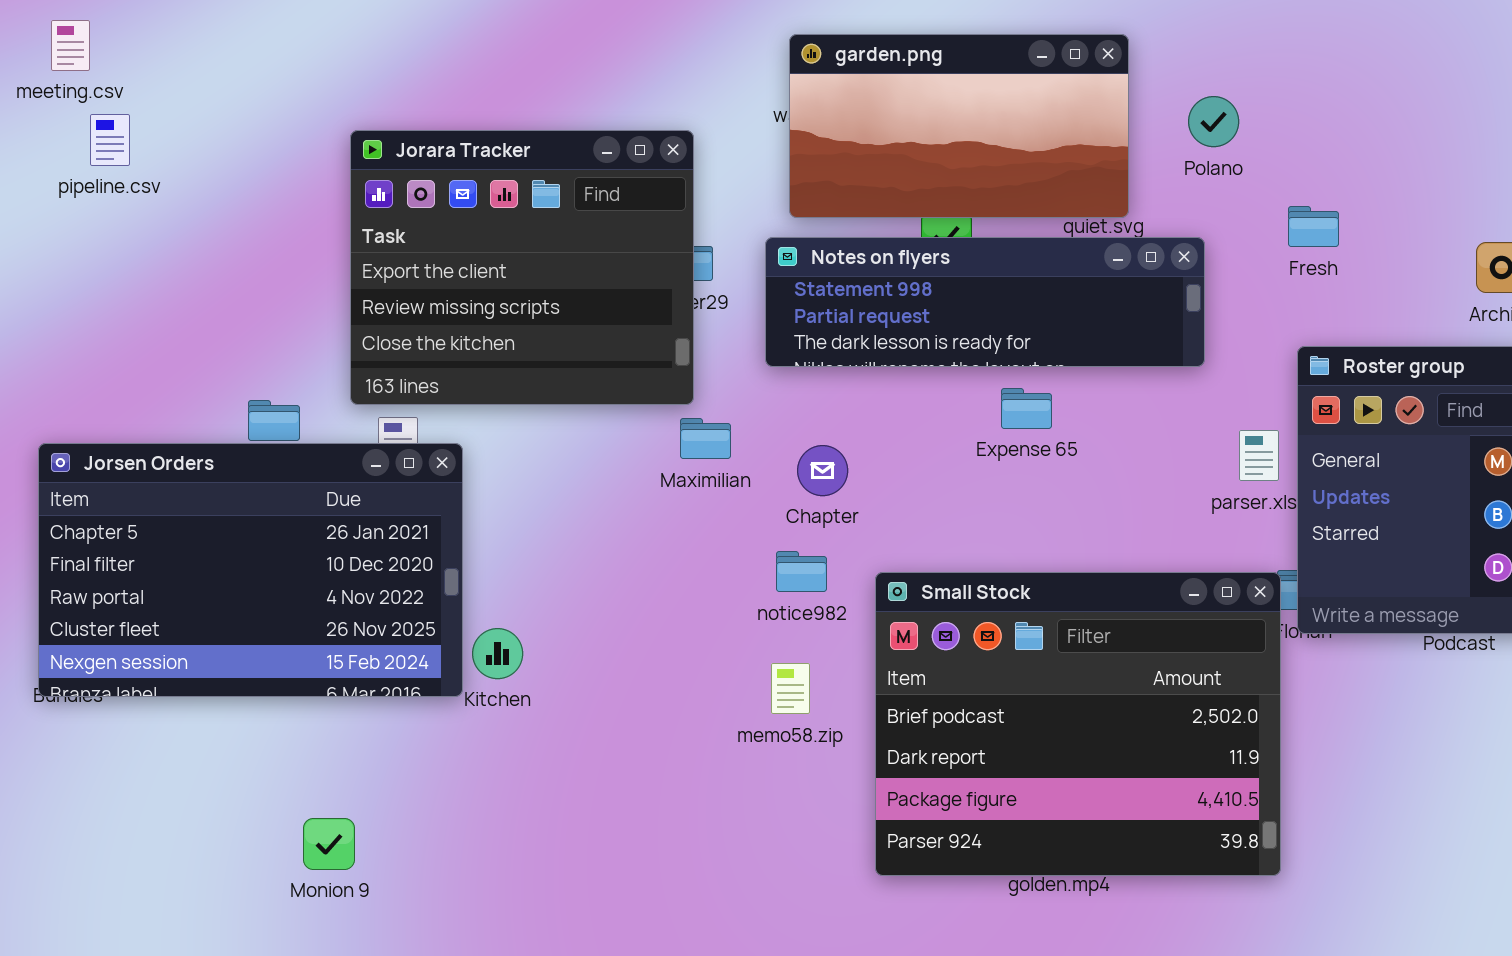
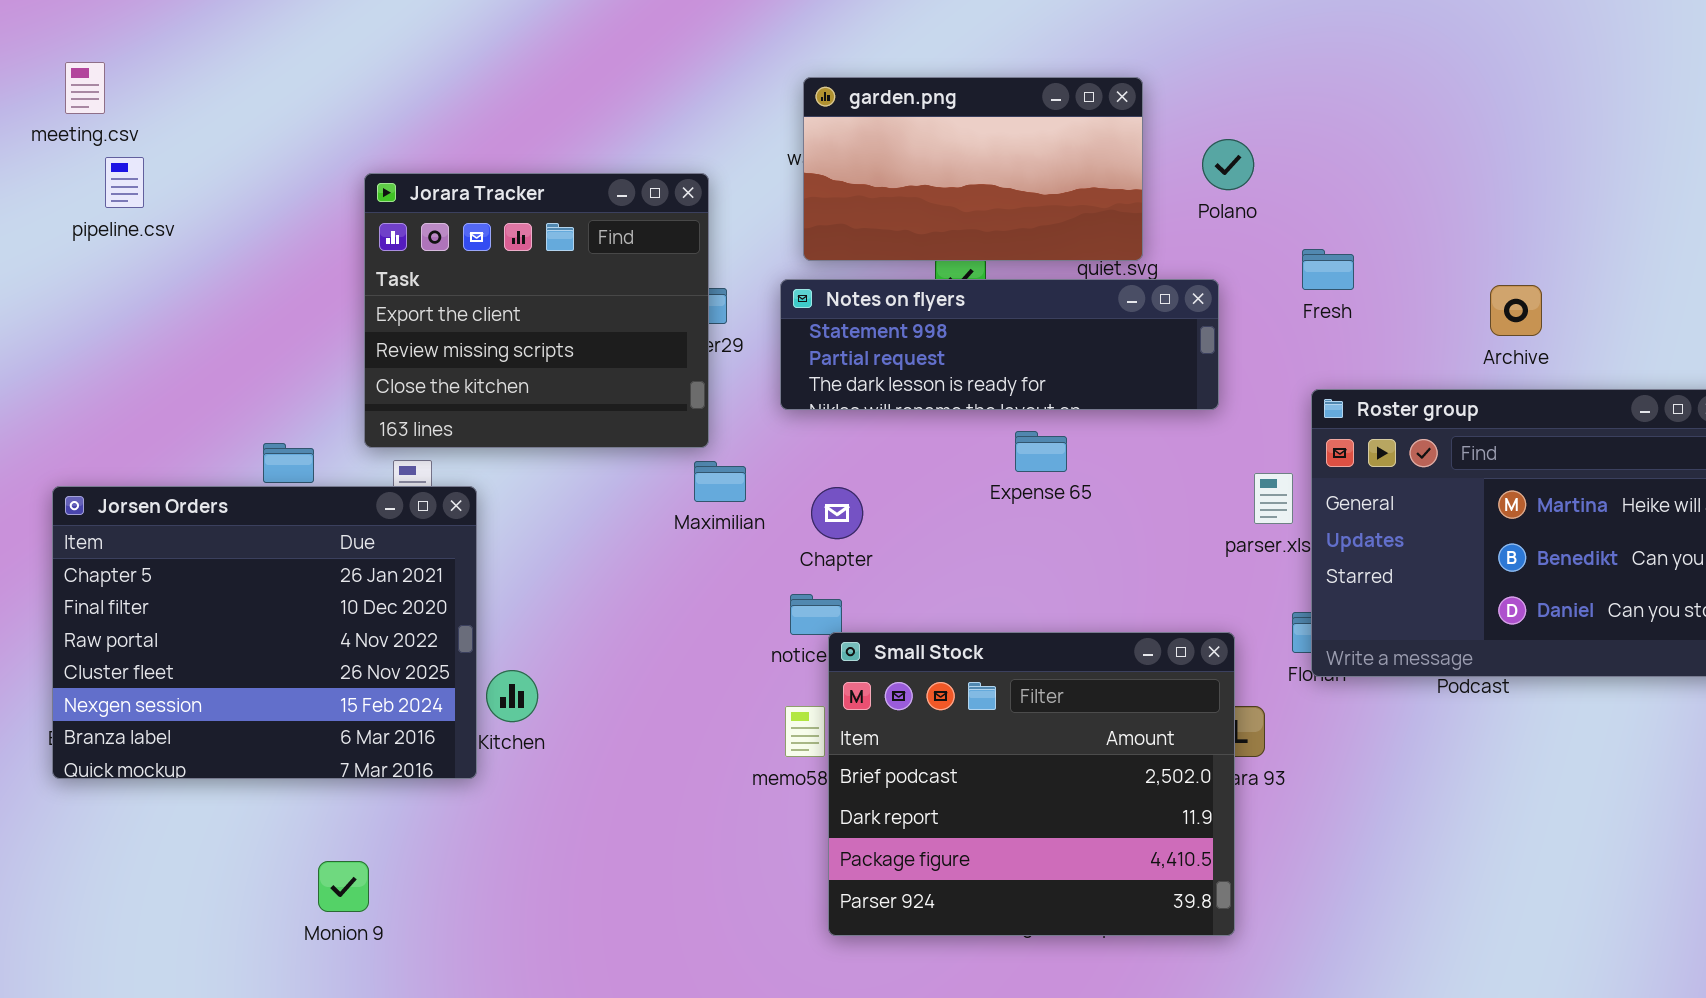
Jorsen Orders: [38,443,463,697] -> [52,486,477,779], resized
Small Stock: [875,572,1281,876] -> [828,632,1235,936], moved

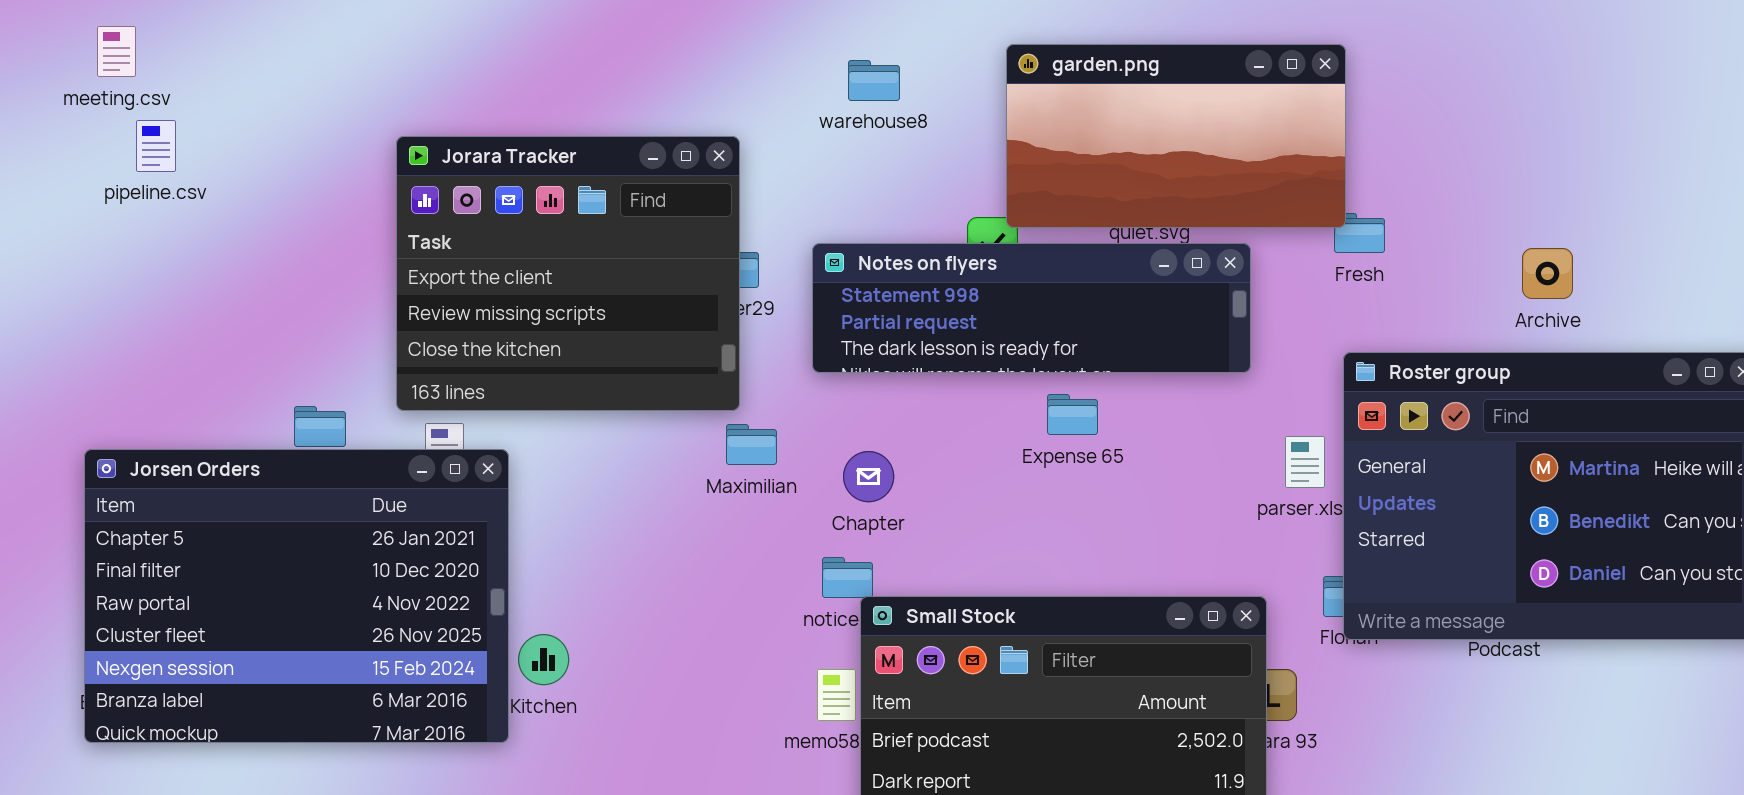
garden.png: [803,77,1143,261] -> [1006,44,1346,228], moved

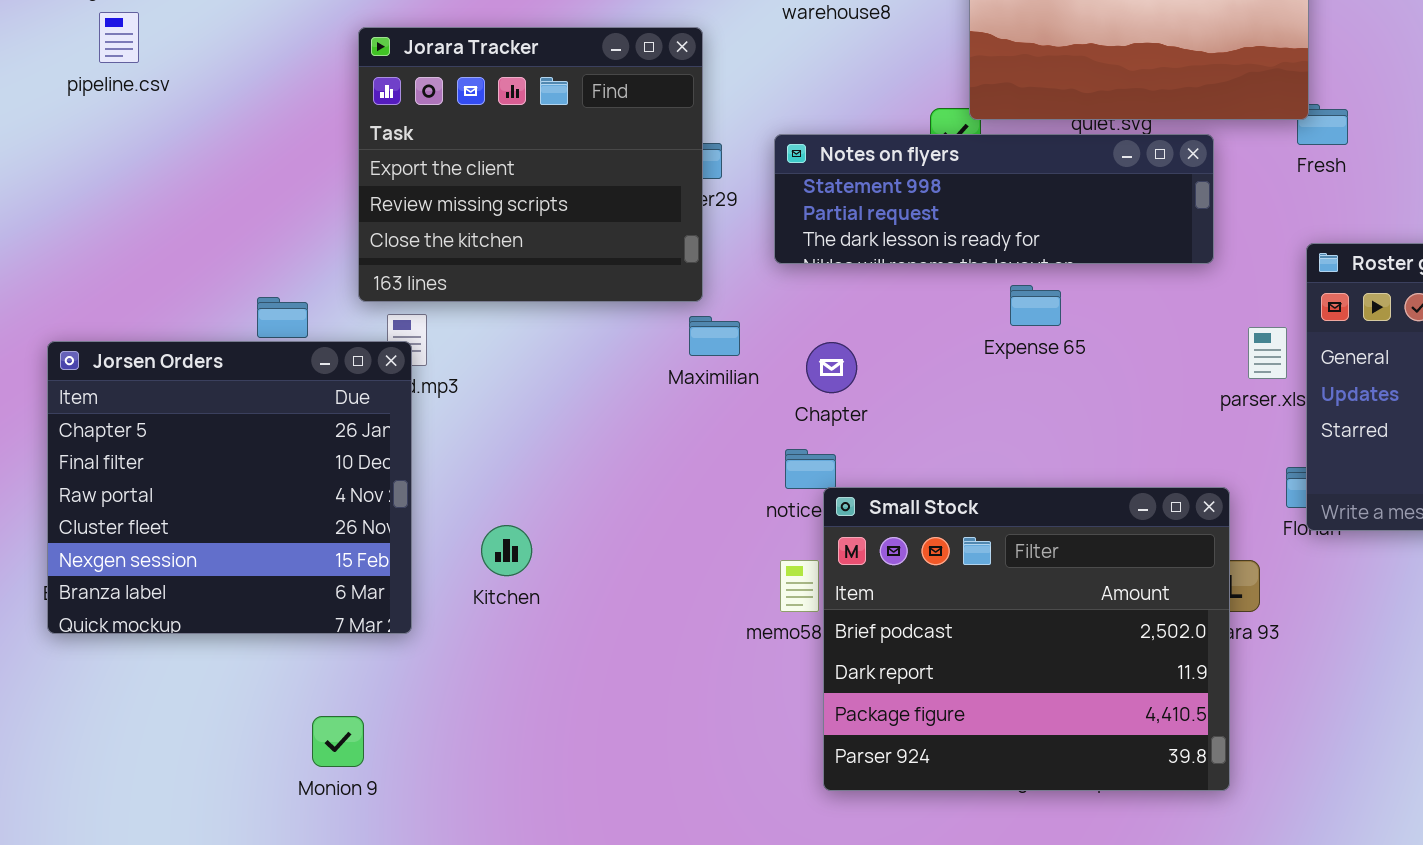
Jorsen Orders: [84,449,509,743] -> [47,341,412,634], resized

